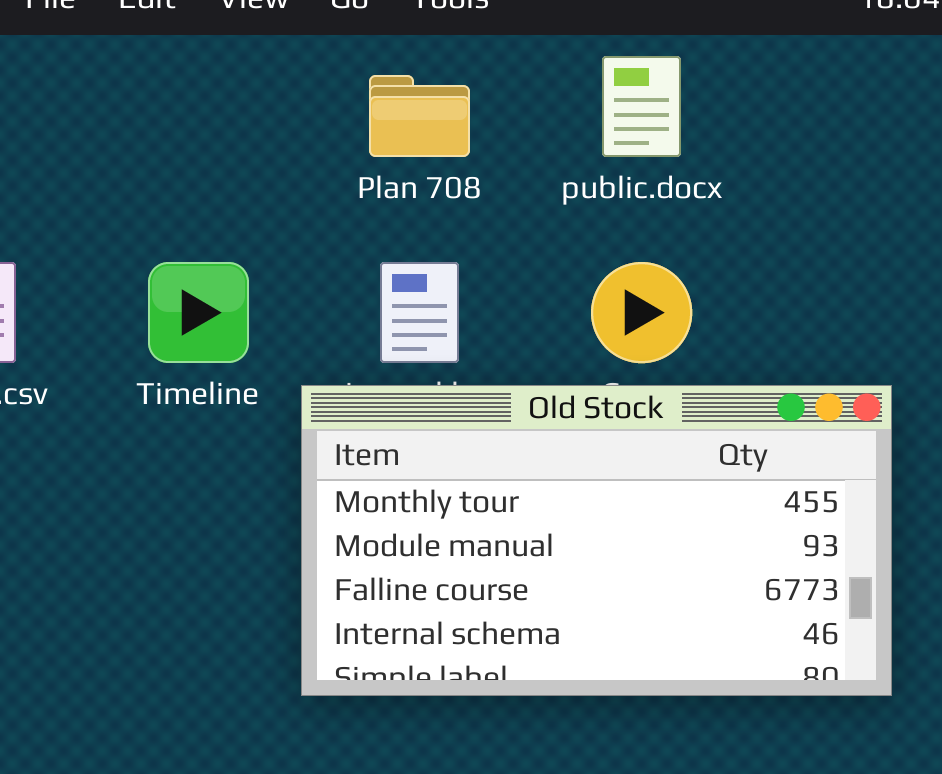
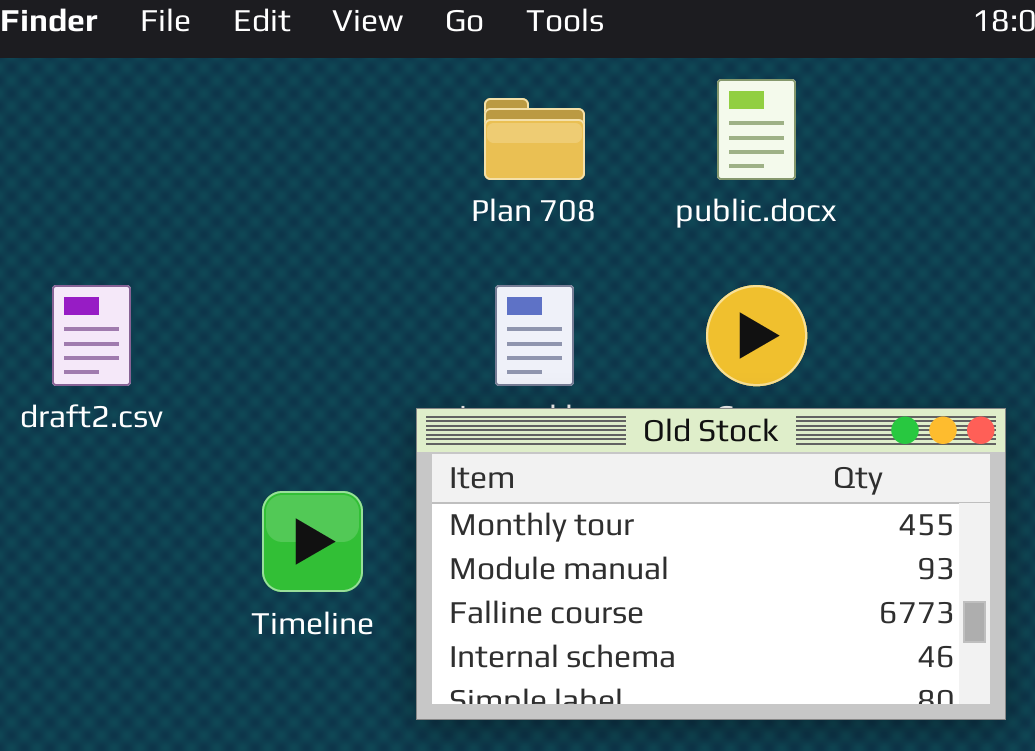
Timeline: [148,262,249,363] -> [262,491,363,592], moved

